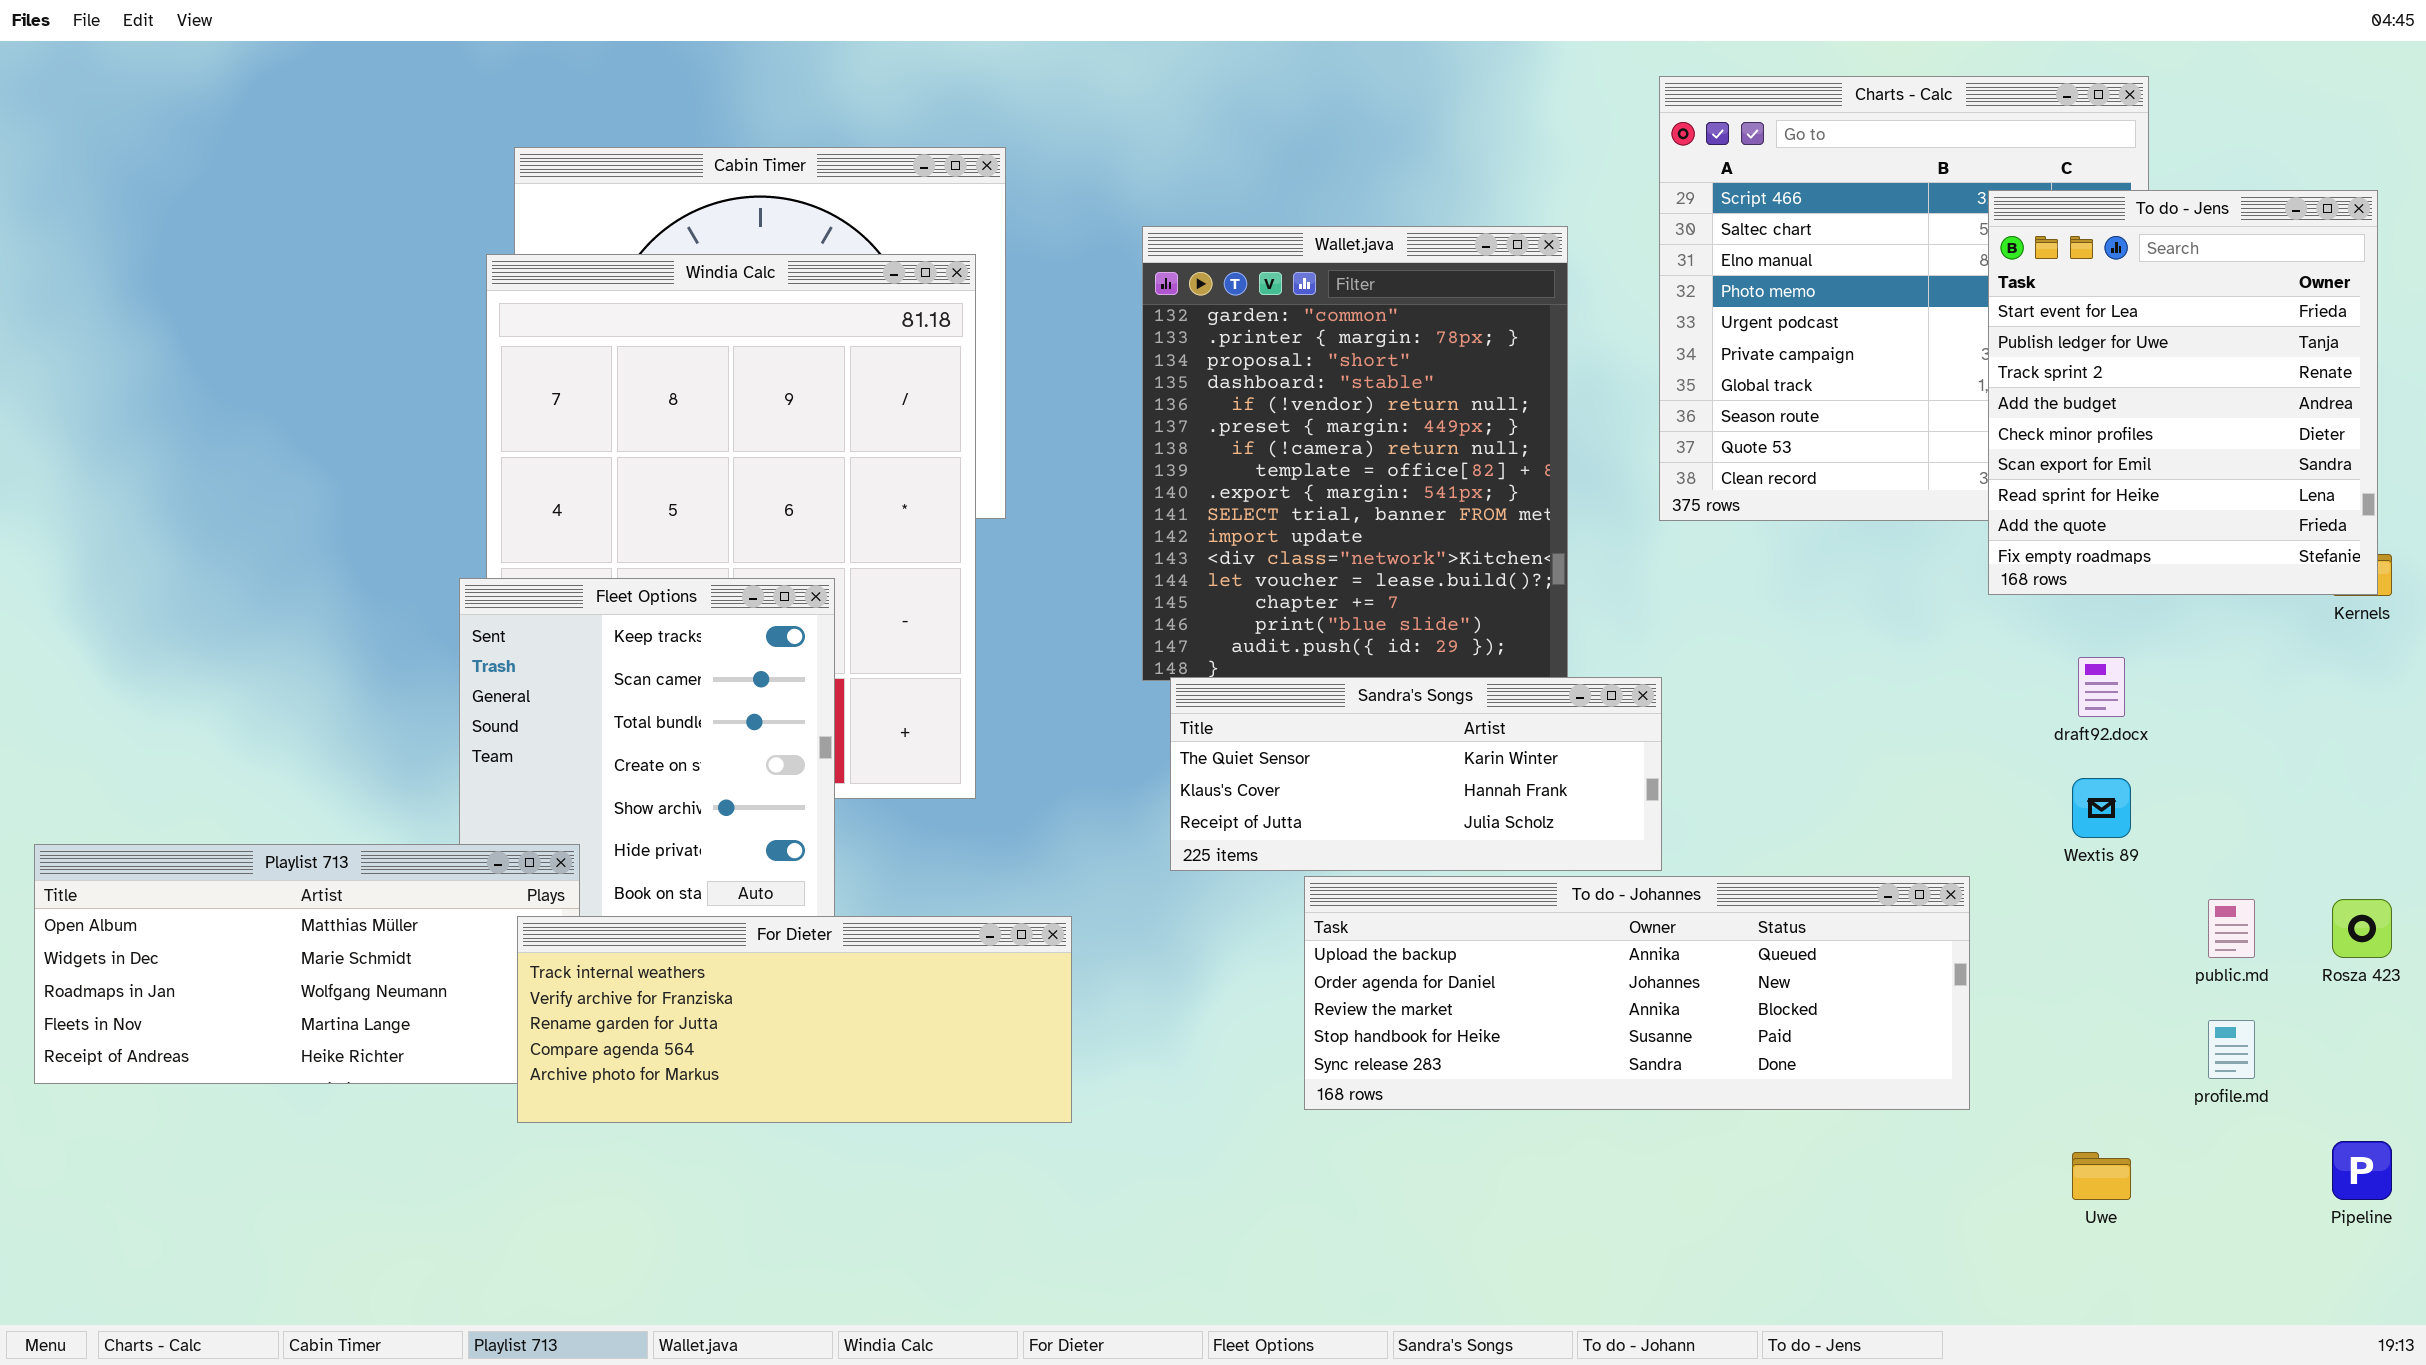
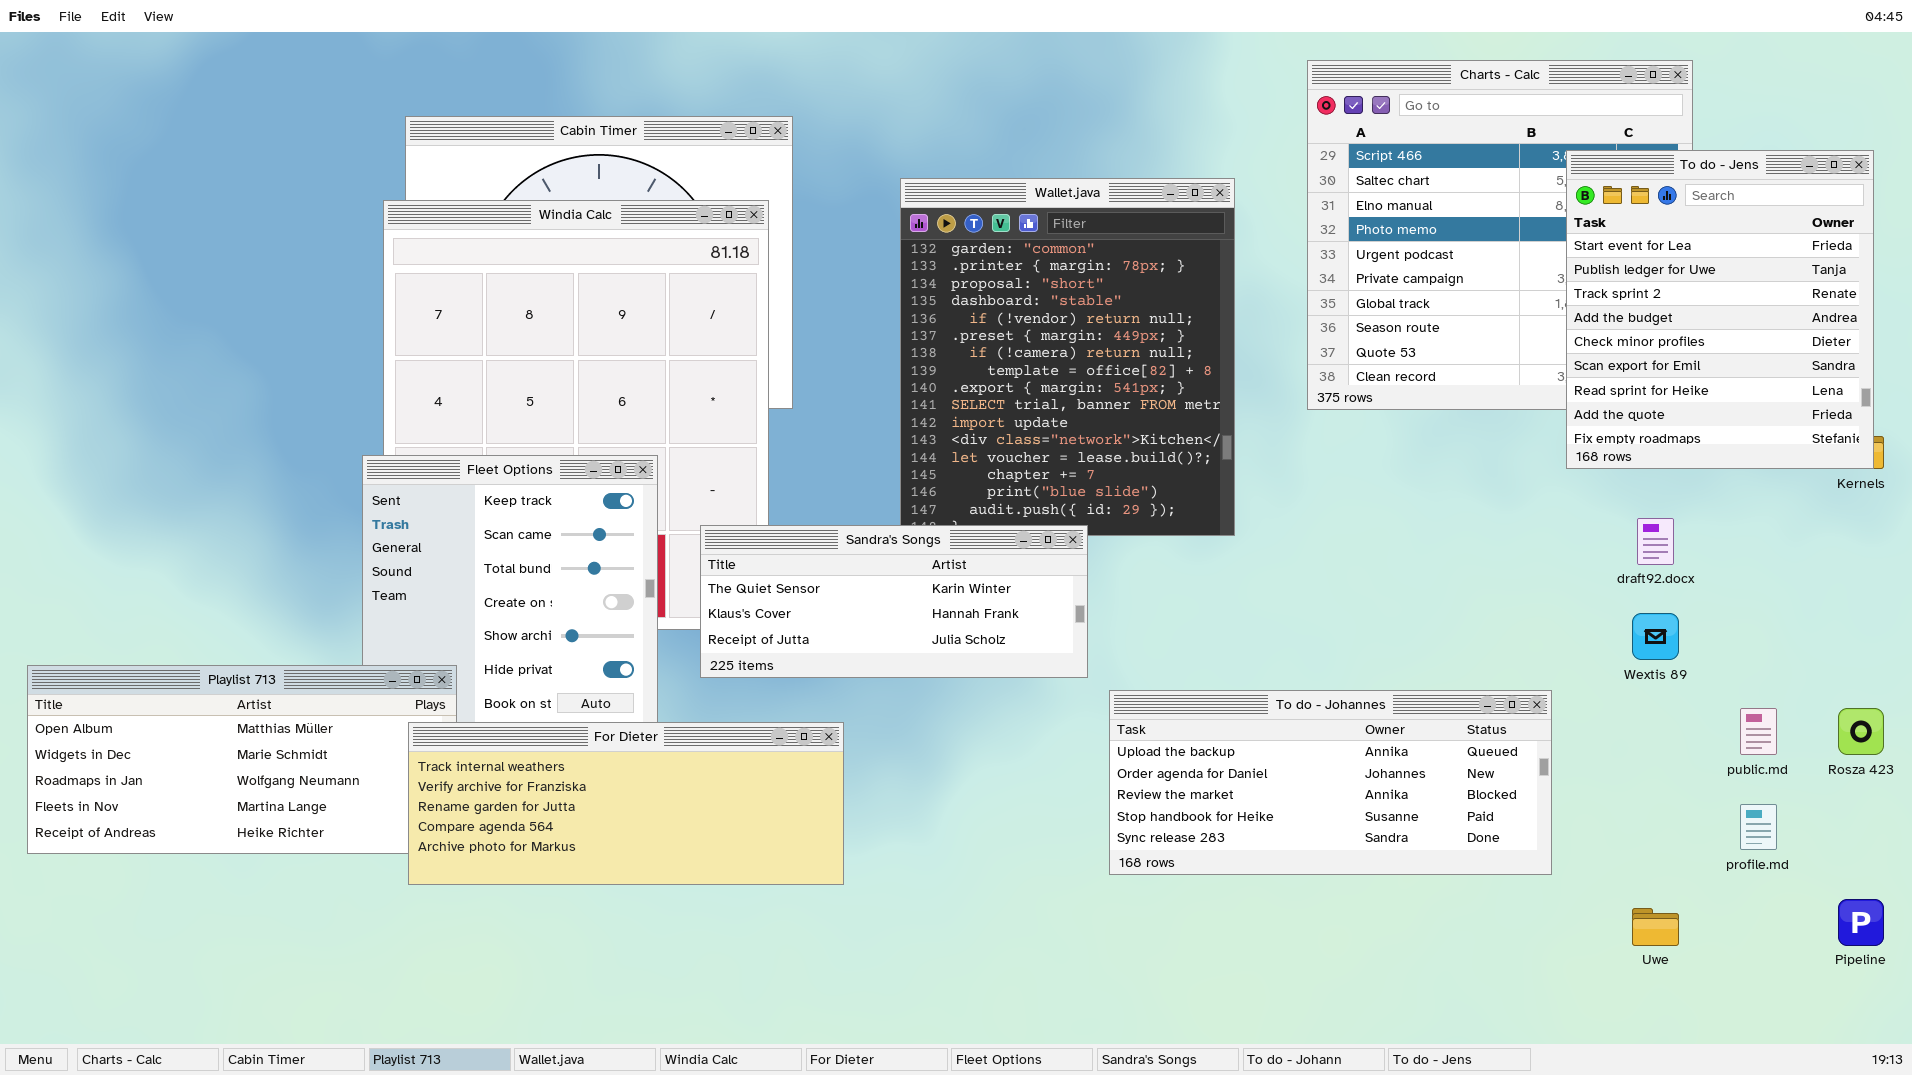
Sandra's Songs: [1170,677,1662,871] -> [700,525,1088,678], moved
To do - Johannes: [1304,876,1970,1110] -> [1109,690,1552,875], resized

